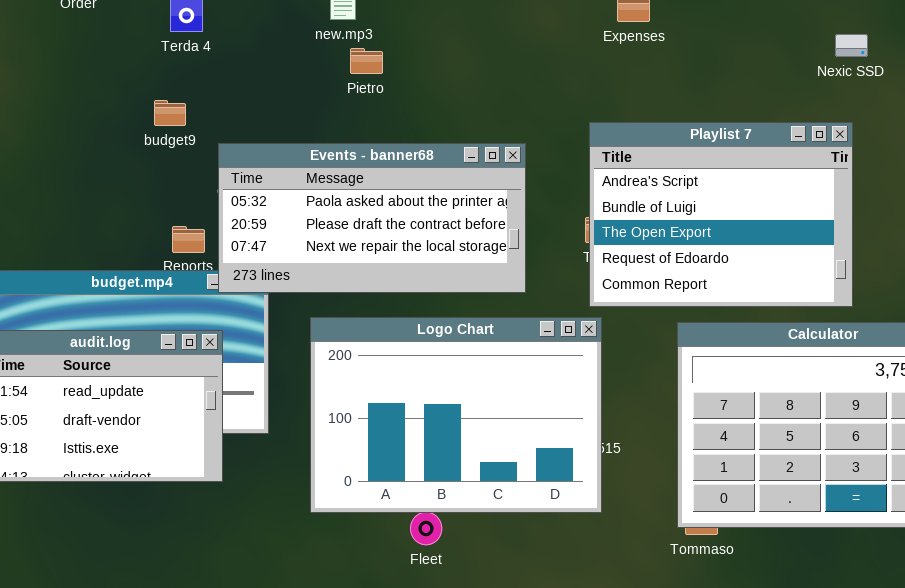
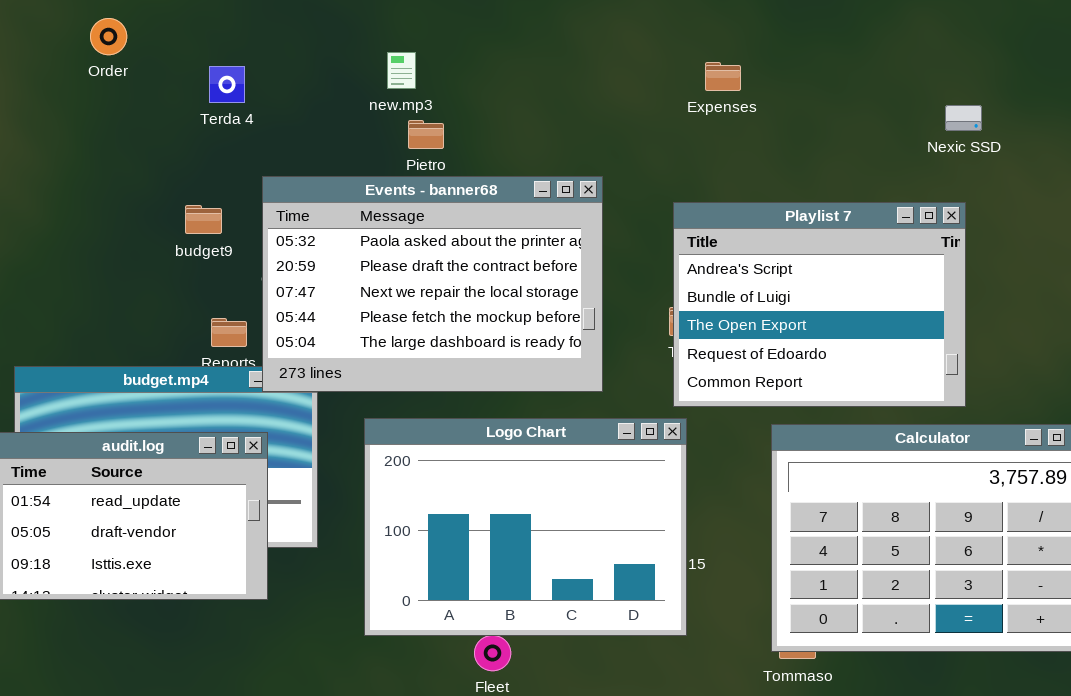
budget9: [154,100,186,126] -> [185,205,222,234], moved
Events - banner68: [218,143,526,293] -> [262,176,603,392], resized

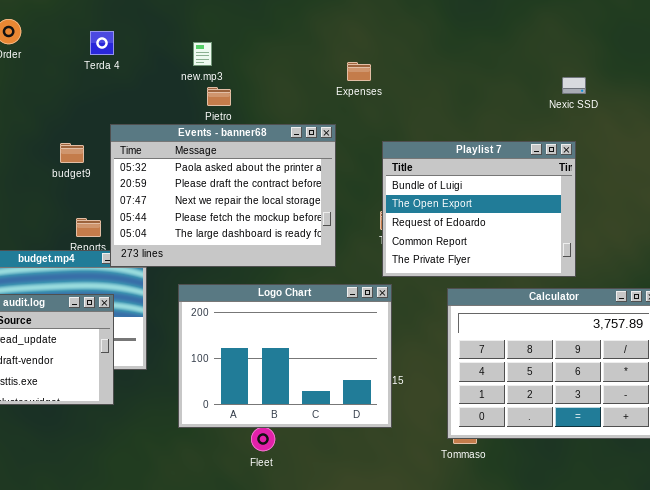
Expenses: [705,62,741,91] -> [347,62,371,81], moved
Terda 4: [209,66,245,103] -> [90,31,114,55], moved
Playlist 7: [673,202,966,407] -> [382,141,576,277], scrolled down 1 row

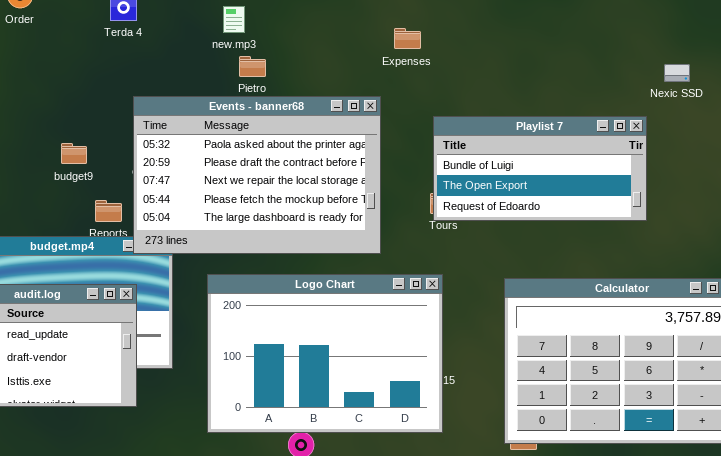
Nexic SSD: [562,77,586,94] -> [664,64,690,82], moved
Playlist 7: [382,141,576,277] -> [433,116,647,221], resized
budget9: [60,143,84,163] -> [61,143,87,164], moved

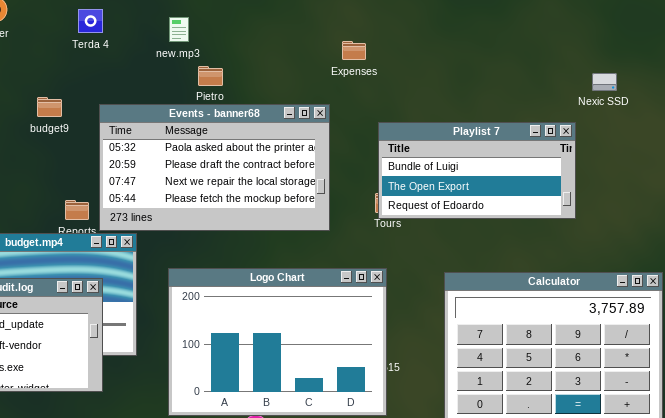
new.mp3: [223,6,245,33] -> [169,17,189,42], moved
Events - banner68: [133,96,381,254] -> [99,104,330,231], resized
budget9: [61,143,87,164] -> [37,97,62,117], moved

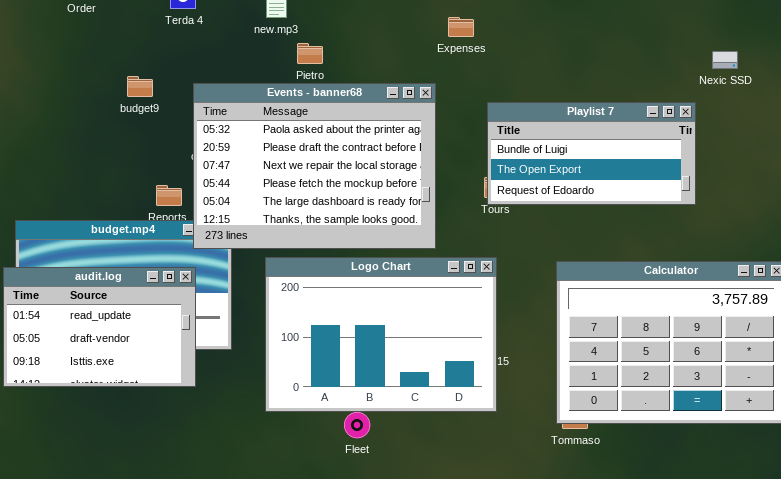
Events - banner68: [99,104,330,231] -> [193,83,436,249], resized

